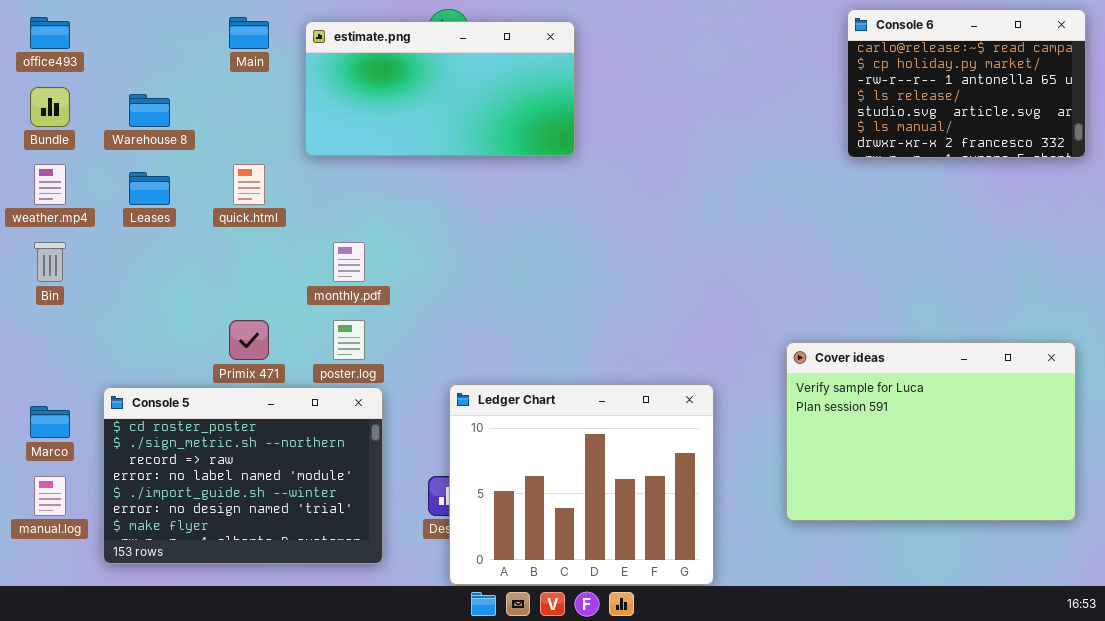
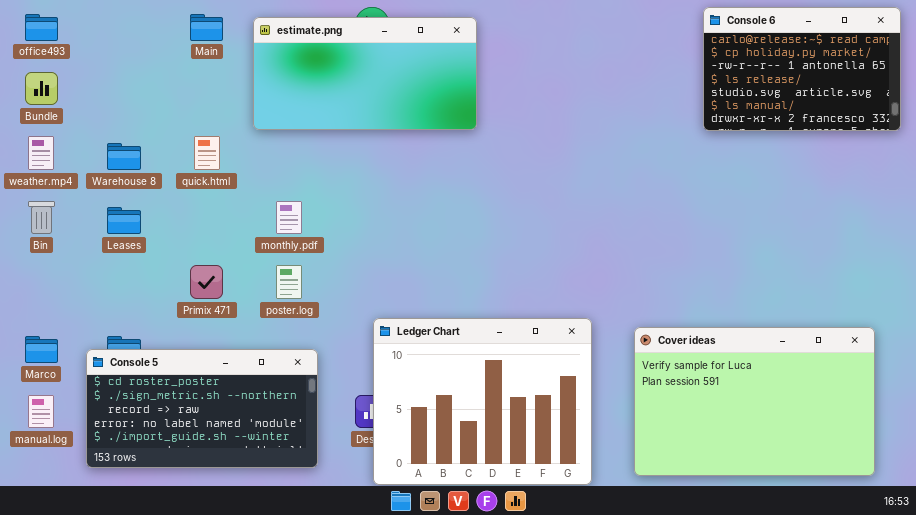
Warehouse 8: [129,94,170,127] -> [107,143,141,170], moved
Leases: [129,172,170,205] -> [107,207,141,234], moved
Cover ideas: [786,342,1076,521] -> [634,327,875,476], moved
Console 5: [103,387,383,564] -> [86,349,318,468], resized

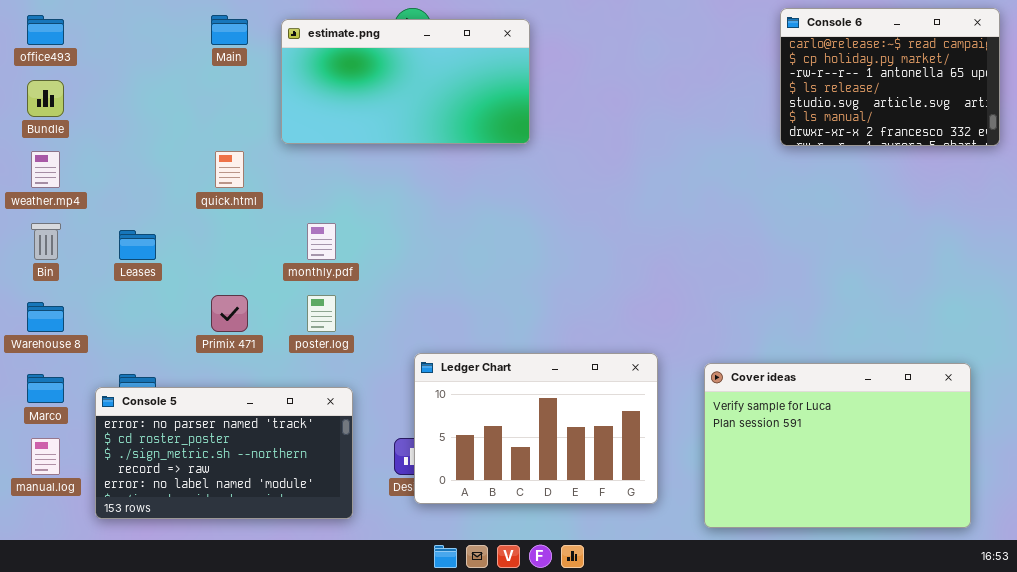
Warehouse 8: [107,143,141,170] -> [27,302,64,332], moved
Ledger Chart: [373,318,592,485] -> [414,353,658,504], resized
Console 5: [86,349,318,468] -> [95,387,353,519], scrolled up 1 row

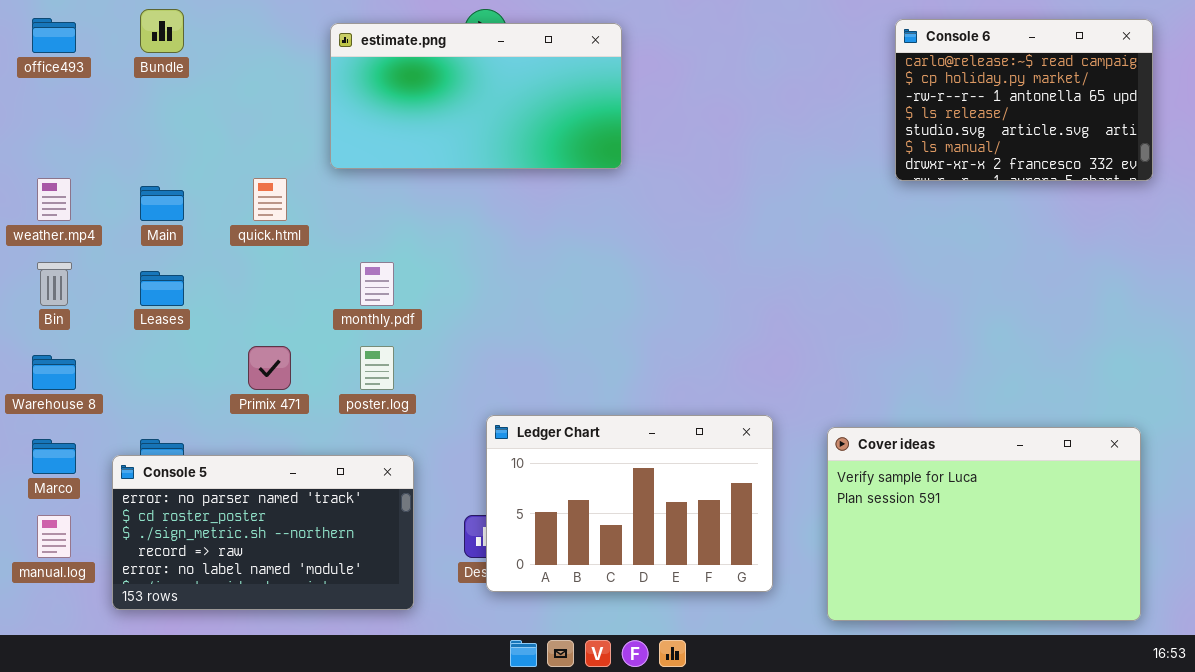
Console 6: [780,8,1000,146] -> [895,19,1153,181], moved
Main: [211,15,248,45] -> [140,186,184,221], moved
Bundle: [27,80,64,117] -> [140,9,184,53], moved

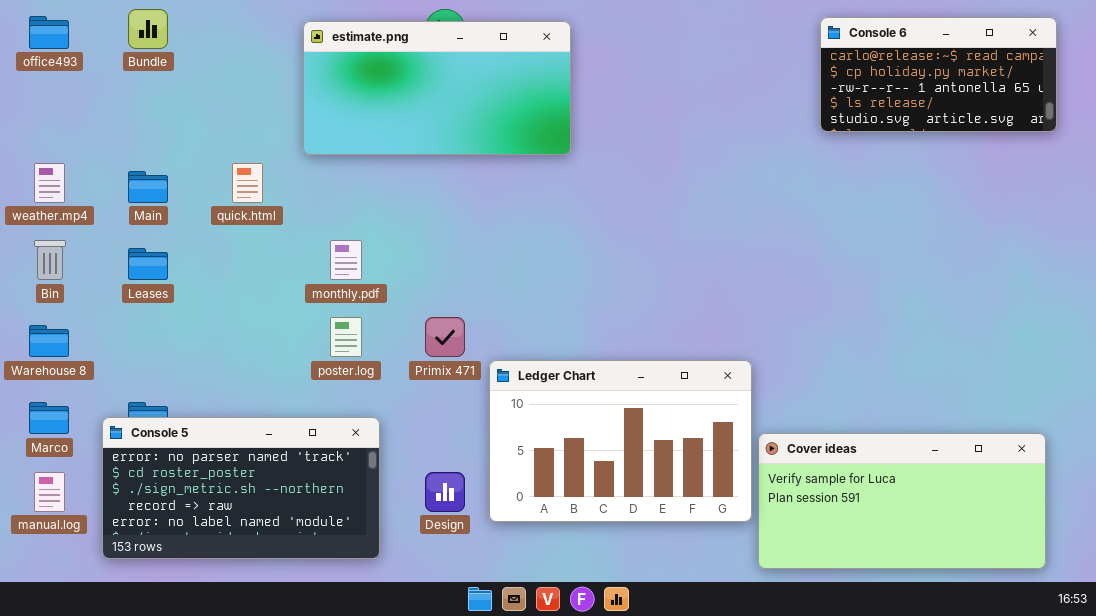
Console 6: [895,19,1153,181] -> [820,17,1057,132], resized
Primix 471: [248,346,291,390] -> [425,317,465,357], moved
Ledger Chart: [486,415,773,592] -> [489,360,752,522], moved
Cover ideas: [827,427,1141,621] -> [758,433,1046,569], resized

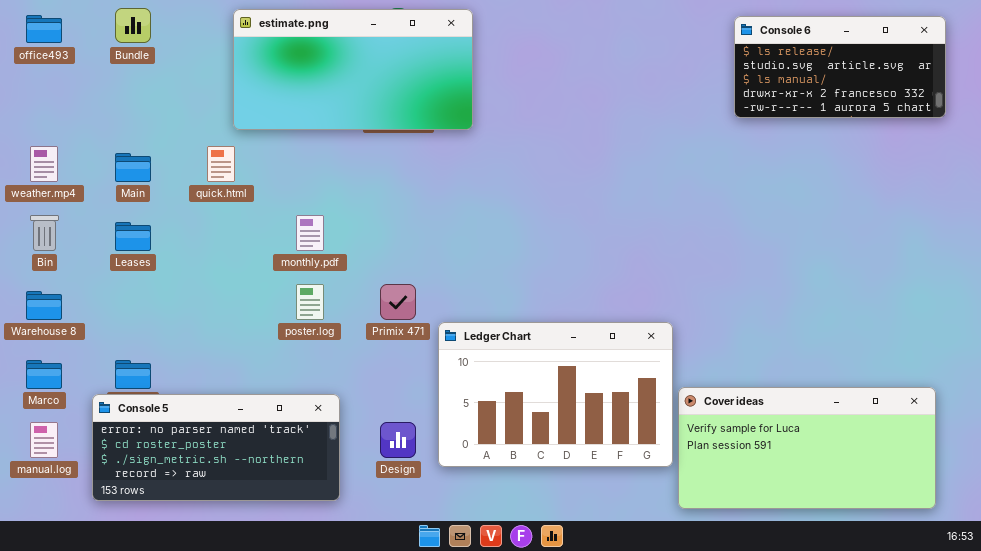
Console 6: [820,17,1057,132] -> [734,16,946,118], scrolled down 3 rows
estimate.png: [303,21,571,155] -> [233,9,473,130], moved
Console 5: [102,417,380,559] -> [92,394,340,501], resized

